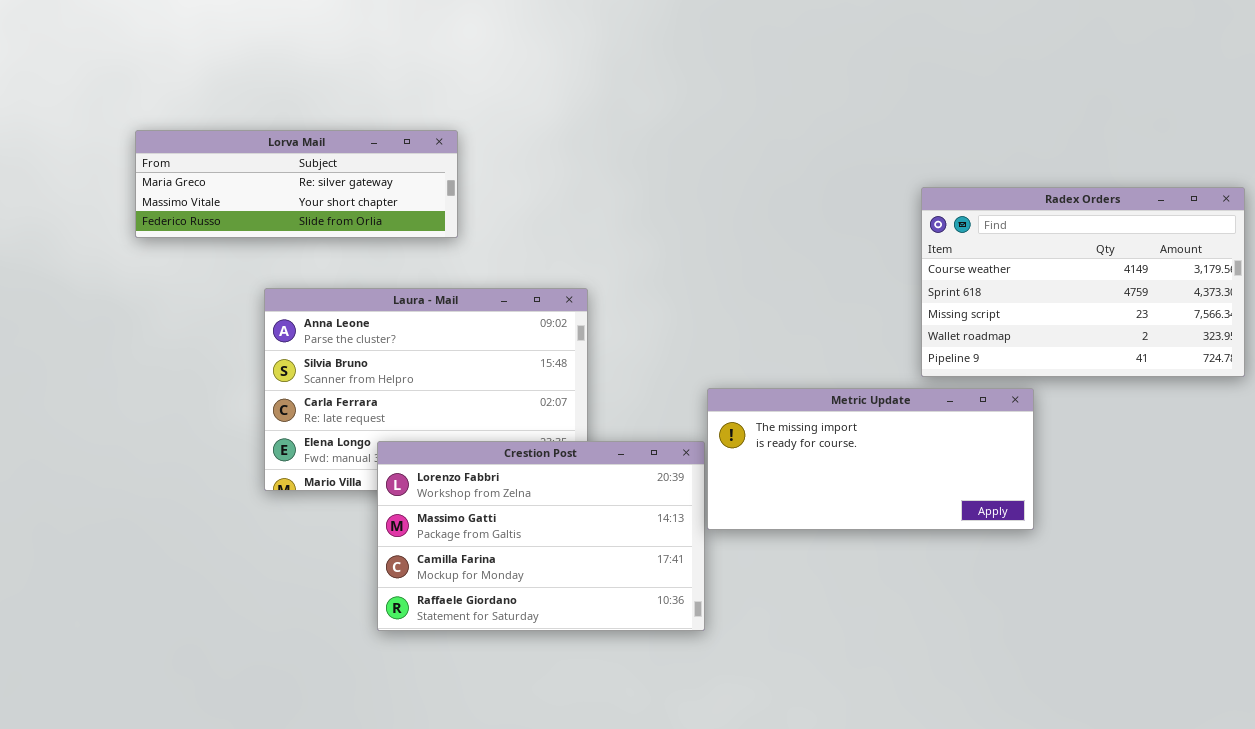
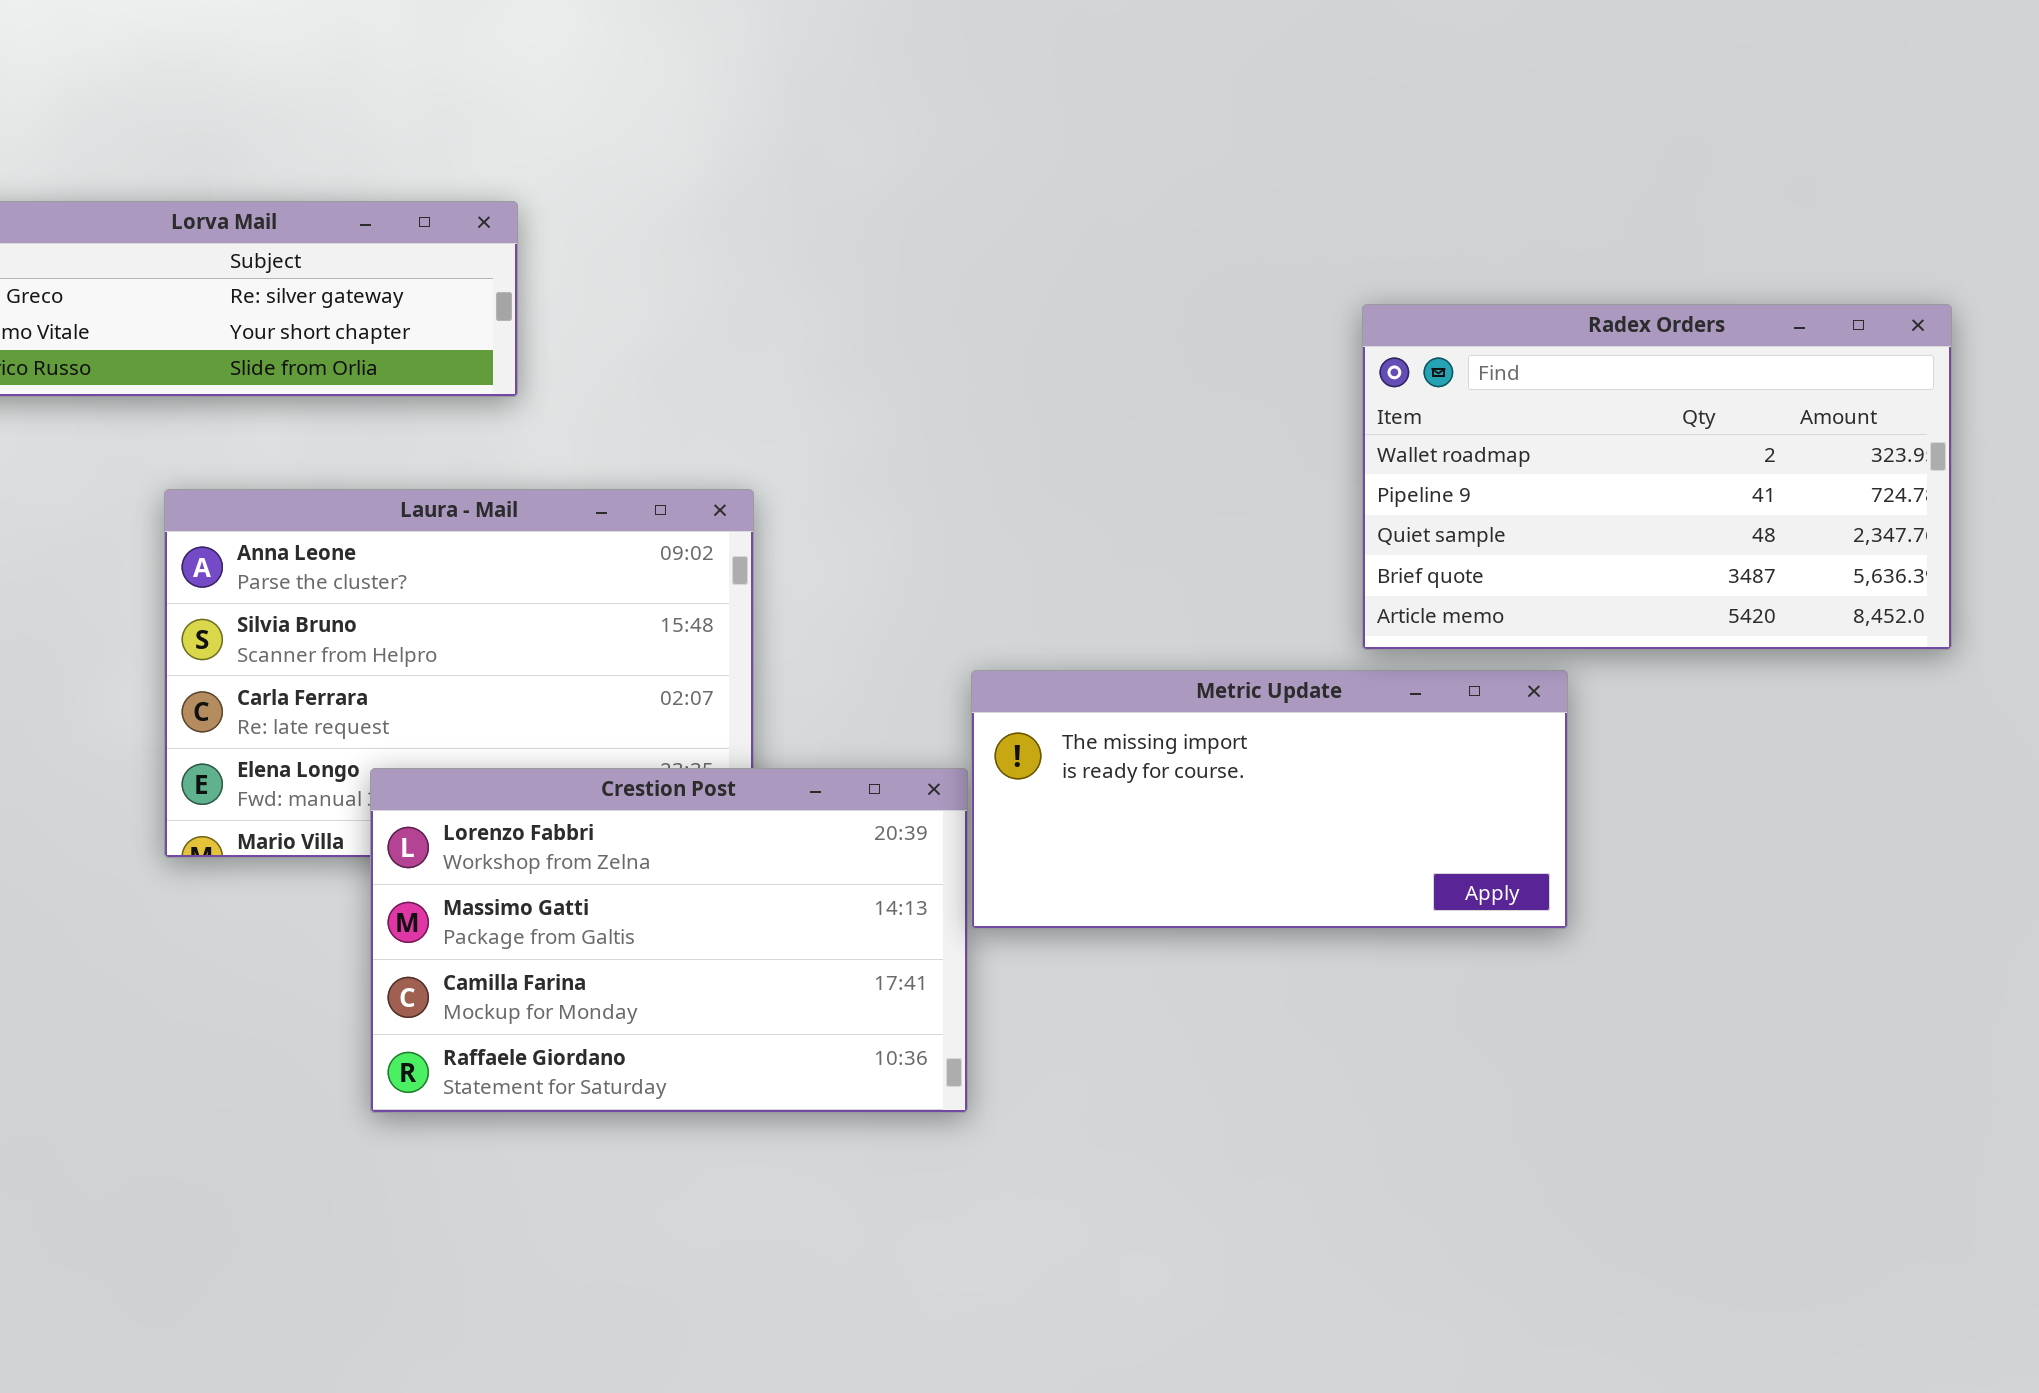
Radex Orders: [921,187,1245,377] -> [1362,304,1952,650], scrolled down 3 rows

